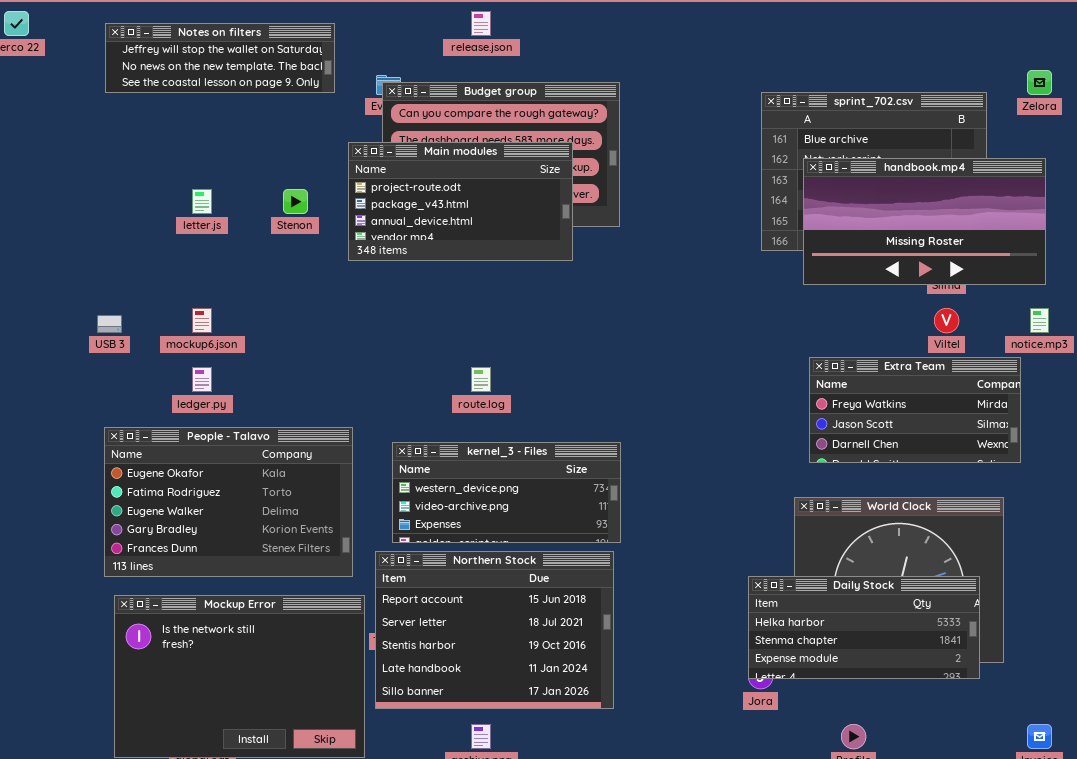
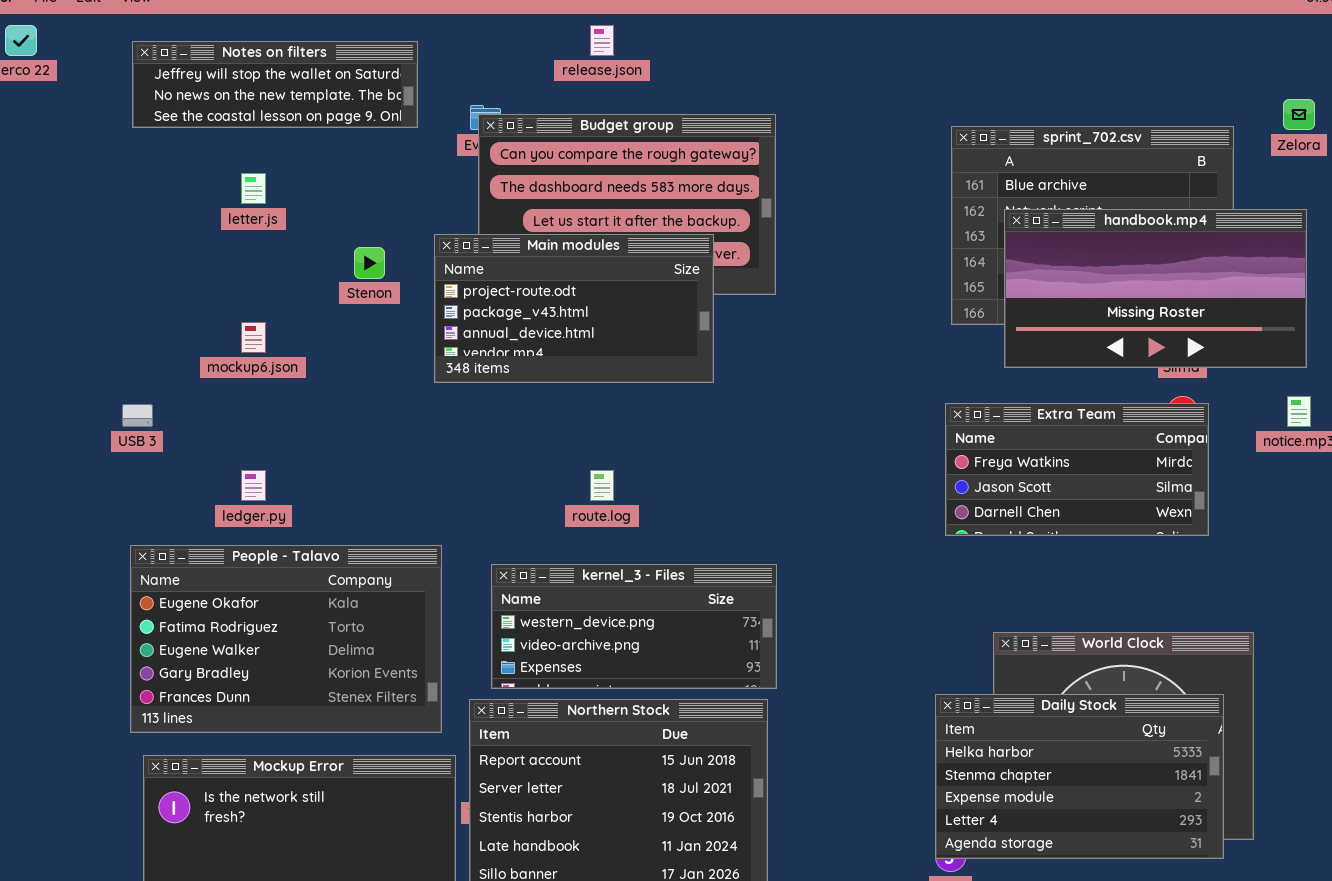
Main modules: [348,142,573,261] -> [434,234,714,383], moved
letter.js: [192,189,212,214] -> [241,173,266,204], moved
mockup6.json: [192,308,212,333] -> [241,322,266,353], moved
Extra Team: [809,357,1021,463] -> [945,403,1209,536], moved
Daily Stock: [748,576,980,679] -> [935,694,1224,859], resized

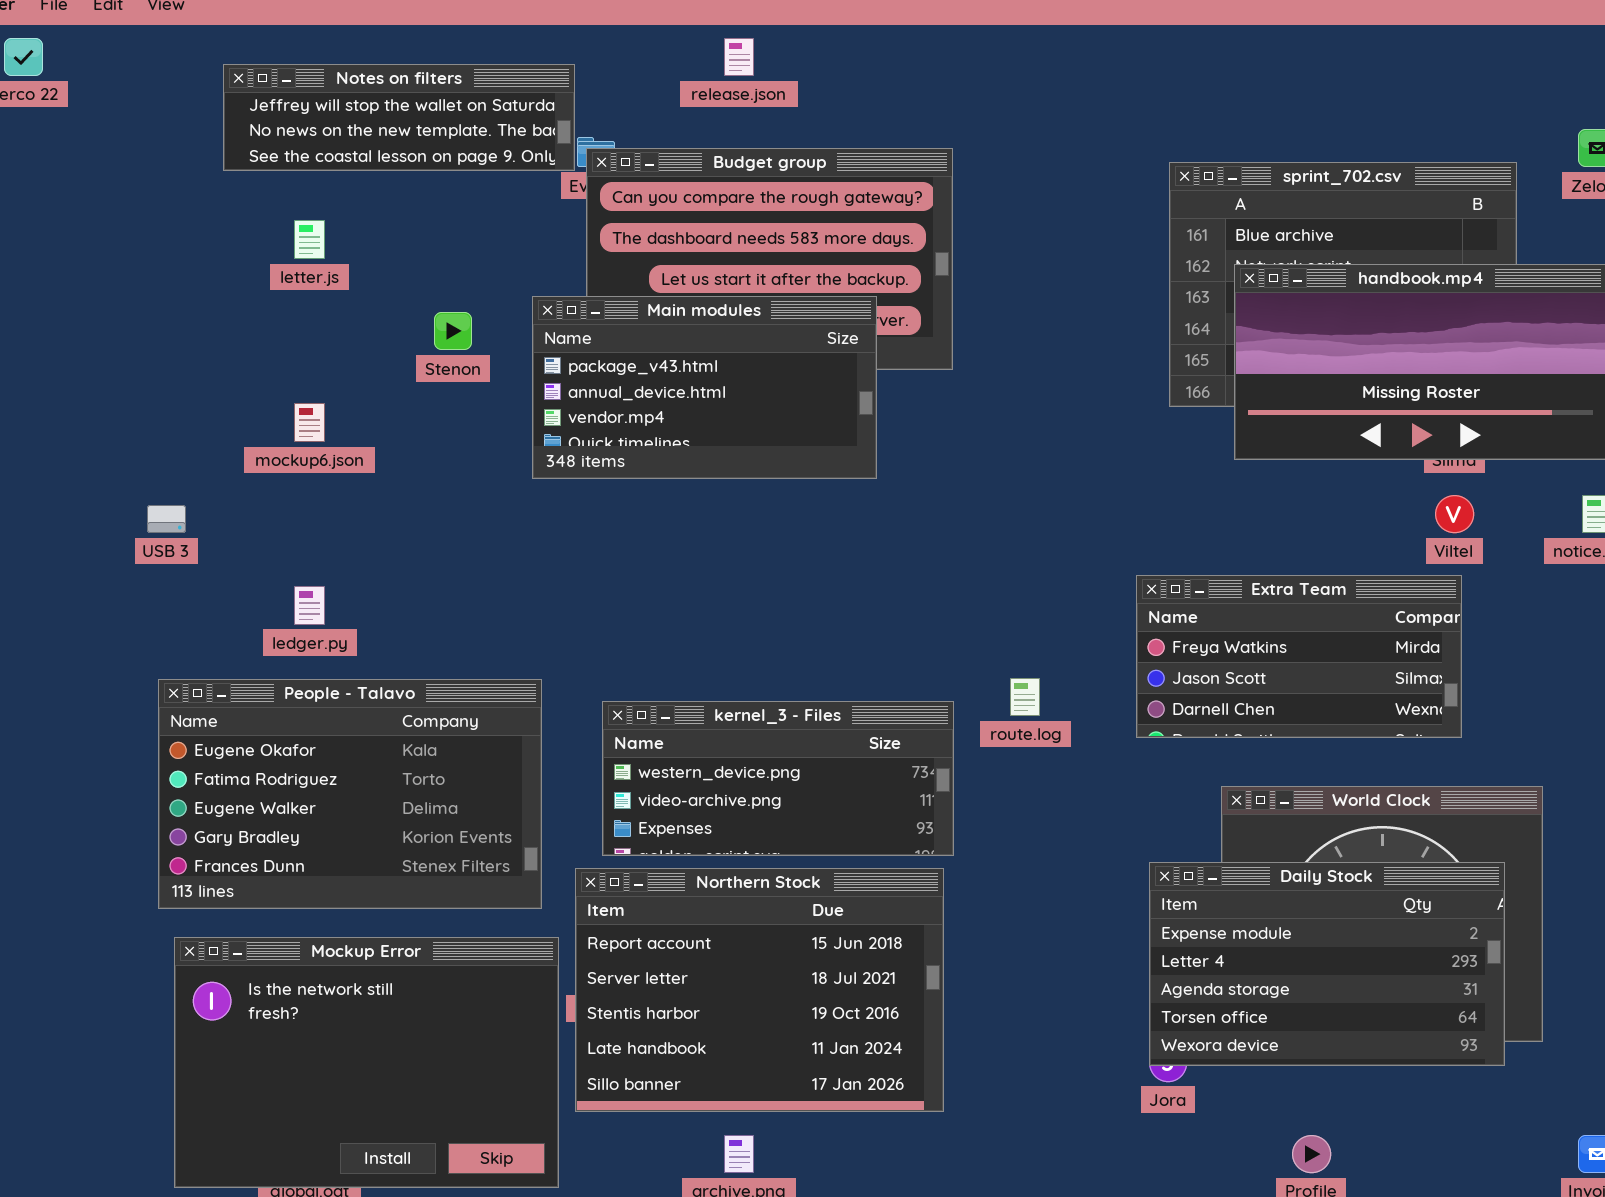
Notes on filters: [132,41,418,128] -> [223,64,575,171], moved
Main modules: [434,234,714,383] -> [532,296,877,479], scrolled down 1 row
Extra Team: [945,403,1209,536] -> [1136,575,1462,738], moved
route.log: [590,470,614,501] -> [1010,678,1040,716], moved
Daily Stock: [935,694,1224,859] -> [1149,862,1505,1066], scrolled down 2 rows

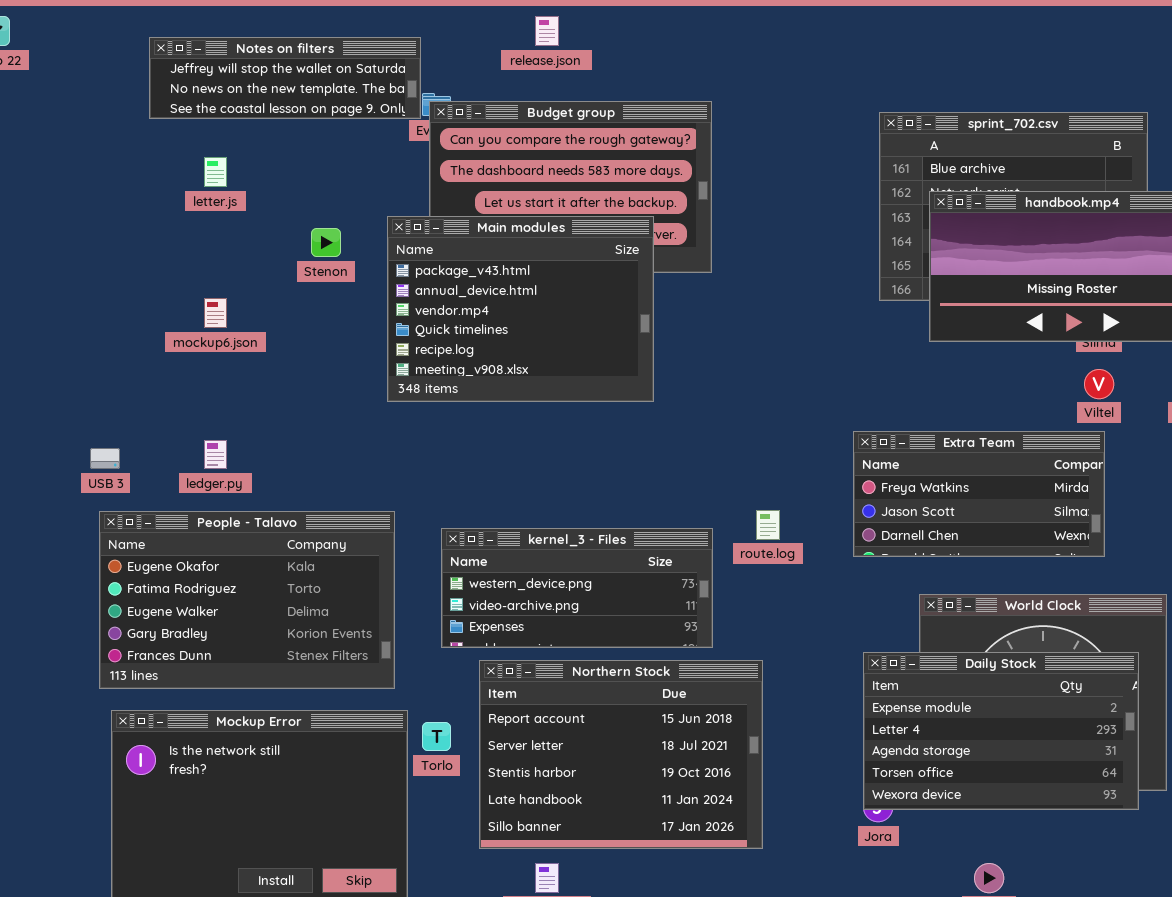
Main modules: [532,296,877,479] -> [387,216,654,402], resized
USB 3: [147,505,186,533] -> [90,448,120,469], moved
Northern Stock: [575,868,944,1112] -> [479,660,763,849], moved

